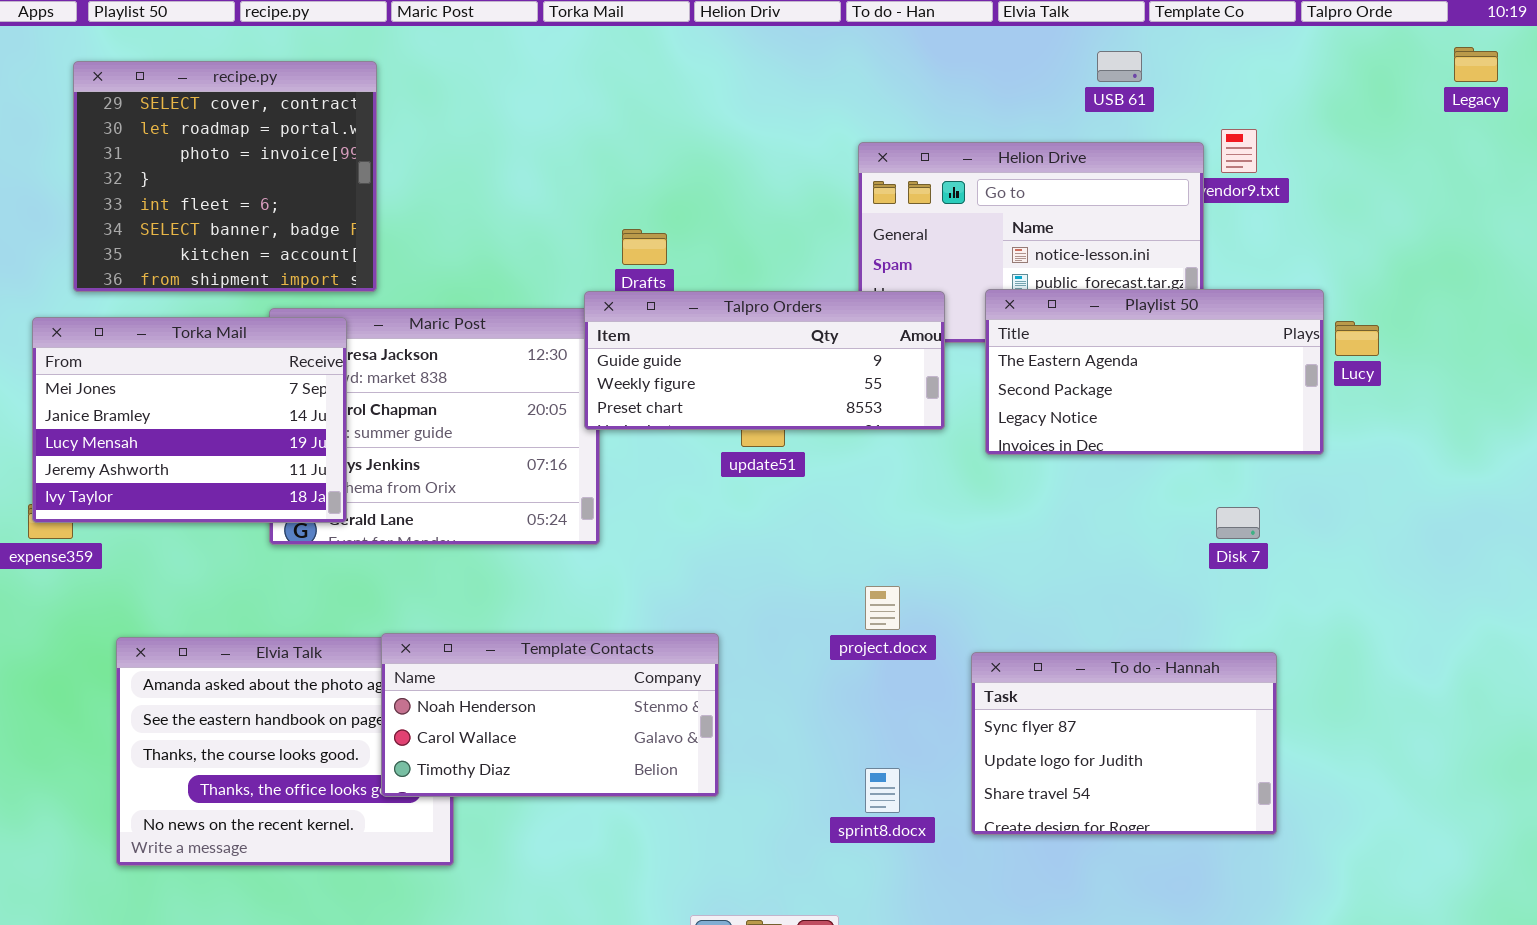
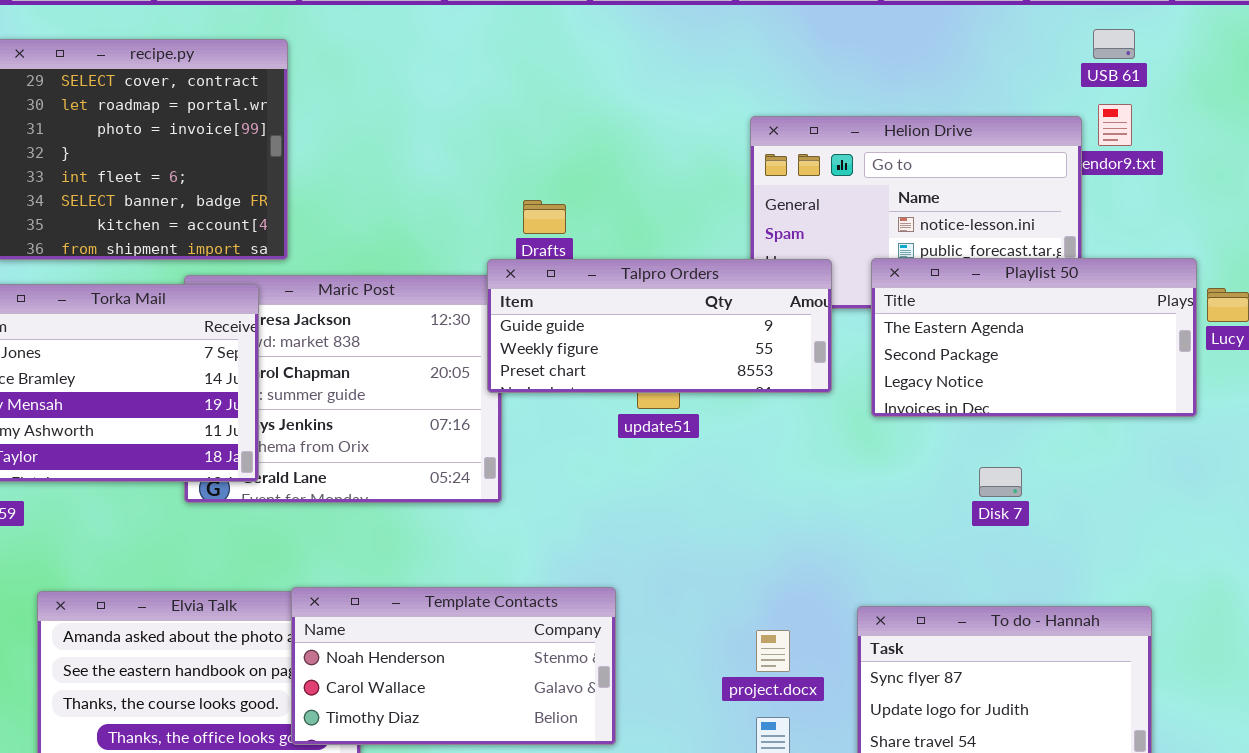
USB 61: [1097,51,1142,82] -> [1093,29,1135,59], moved
Disk 7: [1216,507,1260,539] -> [979,467,1022,497], moved
project.docx: [865,586,900,630] -> [756,630,790,672], moved

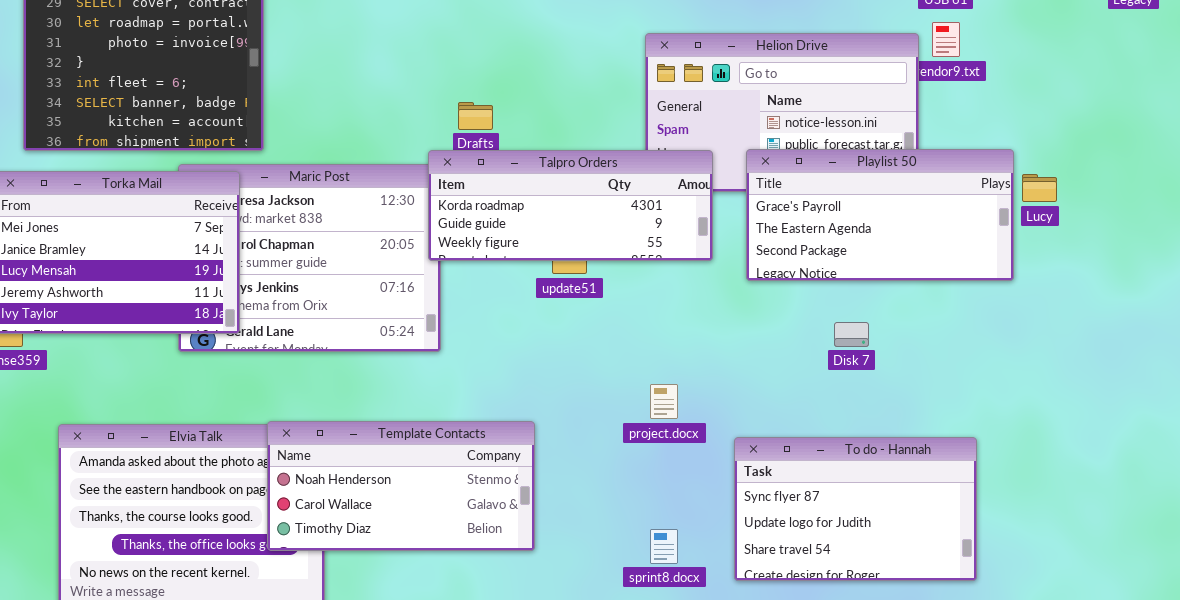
Playlist 50: [871,258,1197,417] -> [746,149,1014,281], scrolled up 1 row
Talpro Orders: [487,259,832,393] -> [428,150,713,261], scrolled up 1 row
project.docx: [756,630,790,672] -> [650,384,678,419], moved

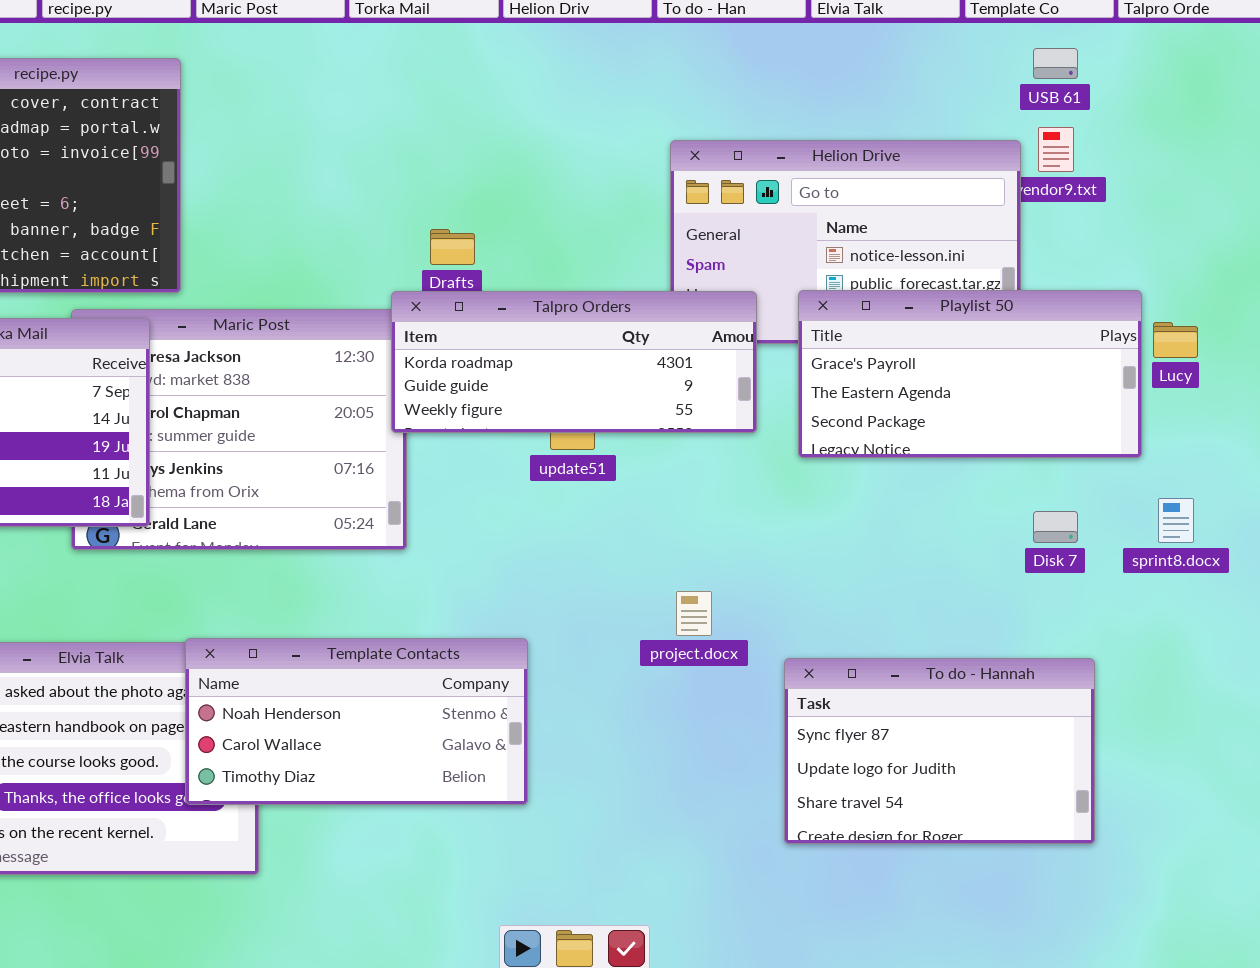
Disk 7: [834,322,869,347] -> [1033,511,1078,543], moved
sprint8.docx: [650,529,678,564] -> [1158,498,1194,543], moved

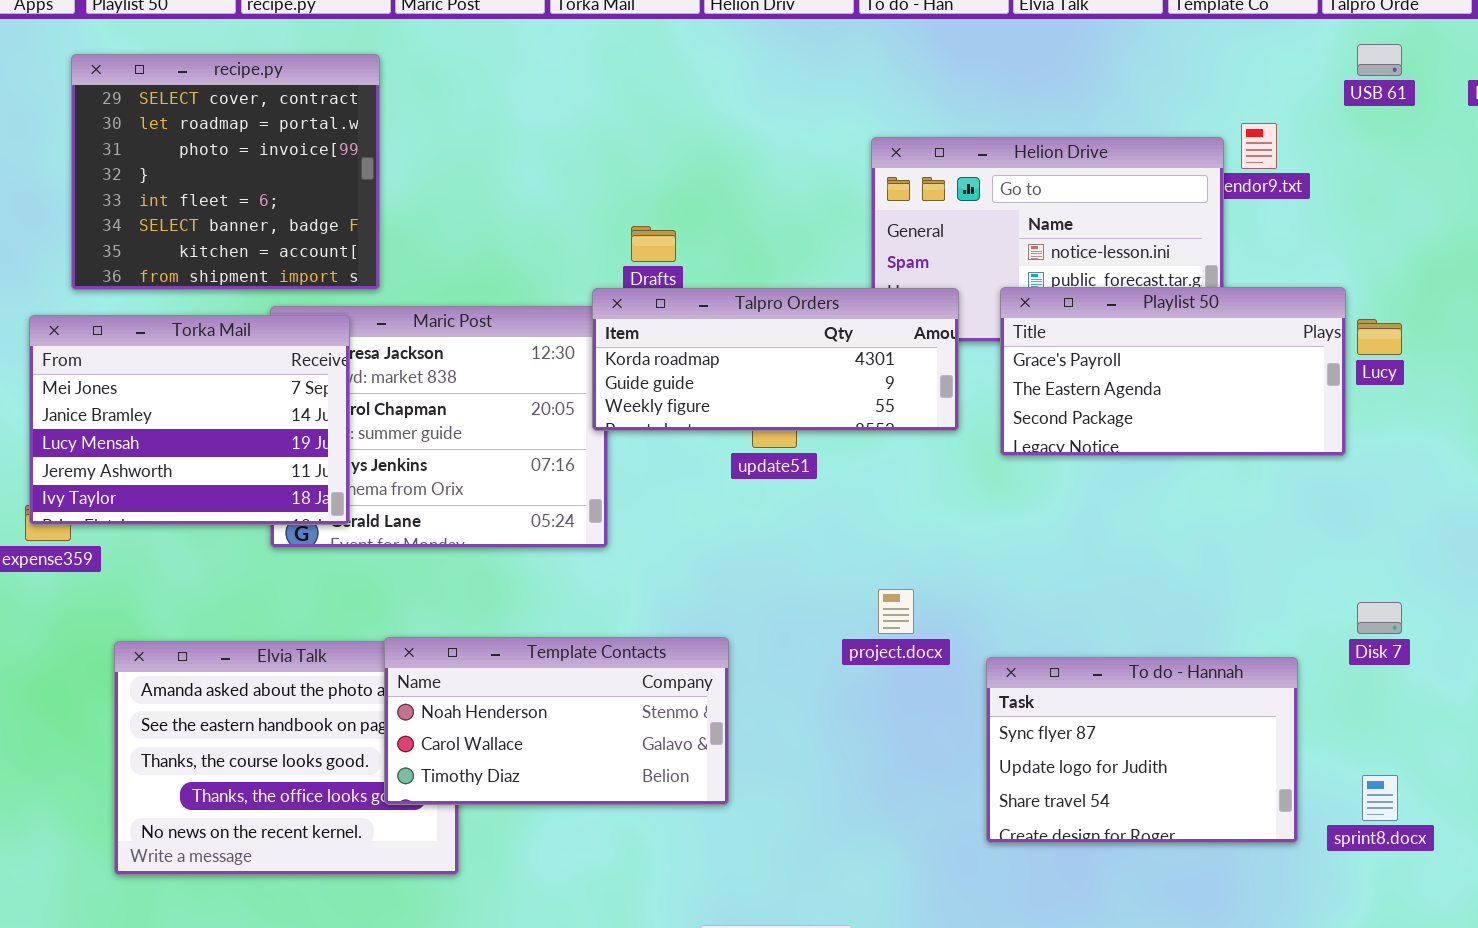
USB 61: [1033,48,1078,79] -> [1357,44,1402,76], moved
sprint8.docx: [1158,498,1194,543] -> [1362,775,1398,821], moved
Disk 7: [1033,511,1078,543] -> [1357,602,1402,634], moved

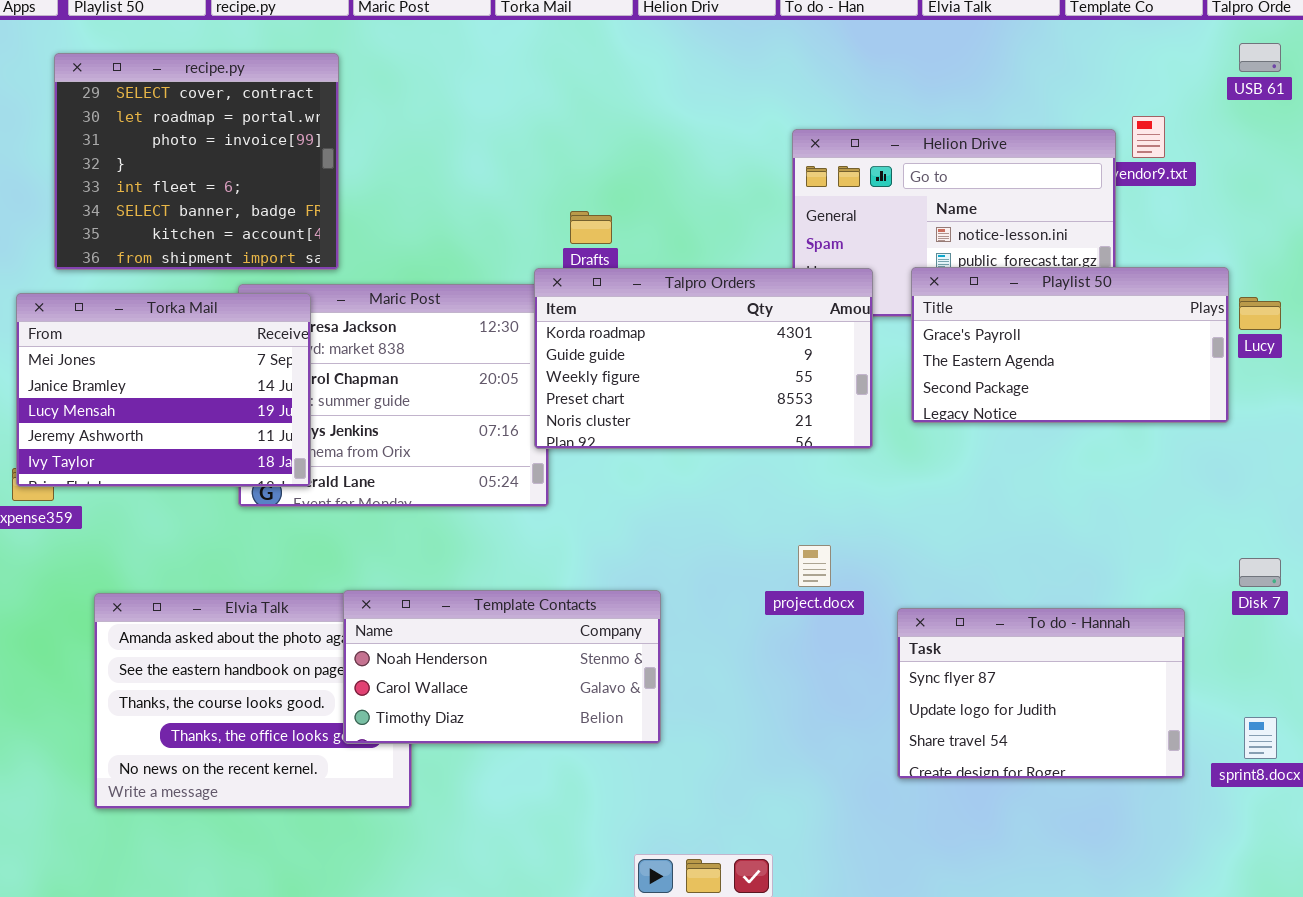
Talpro Orders: [592,288,959,431] -> [534,268,873,449], resized

